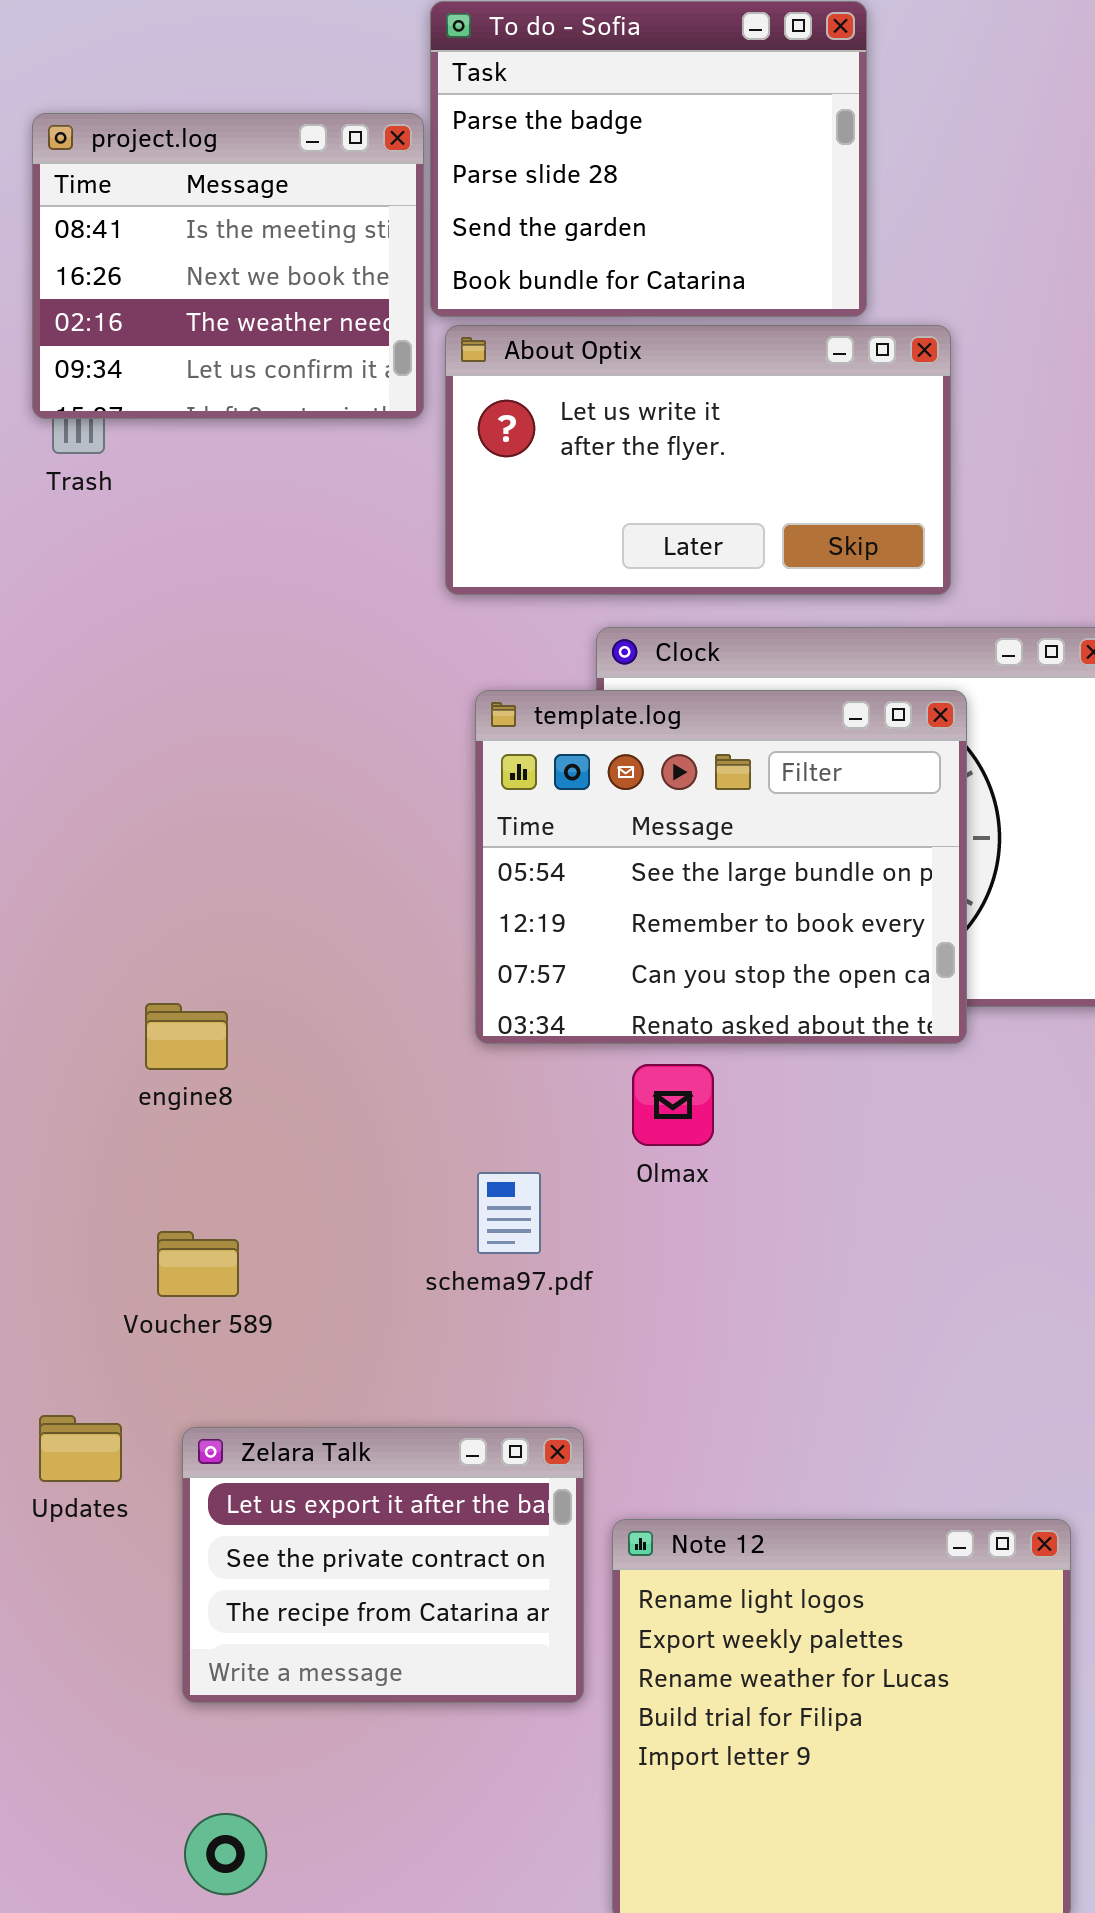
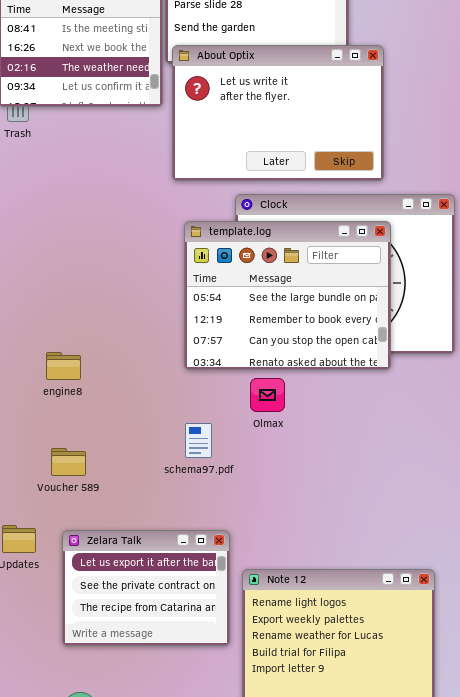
About Optix: [445,325,951,595] -> [172,45,384,181], resized

